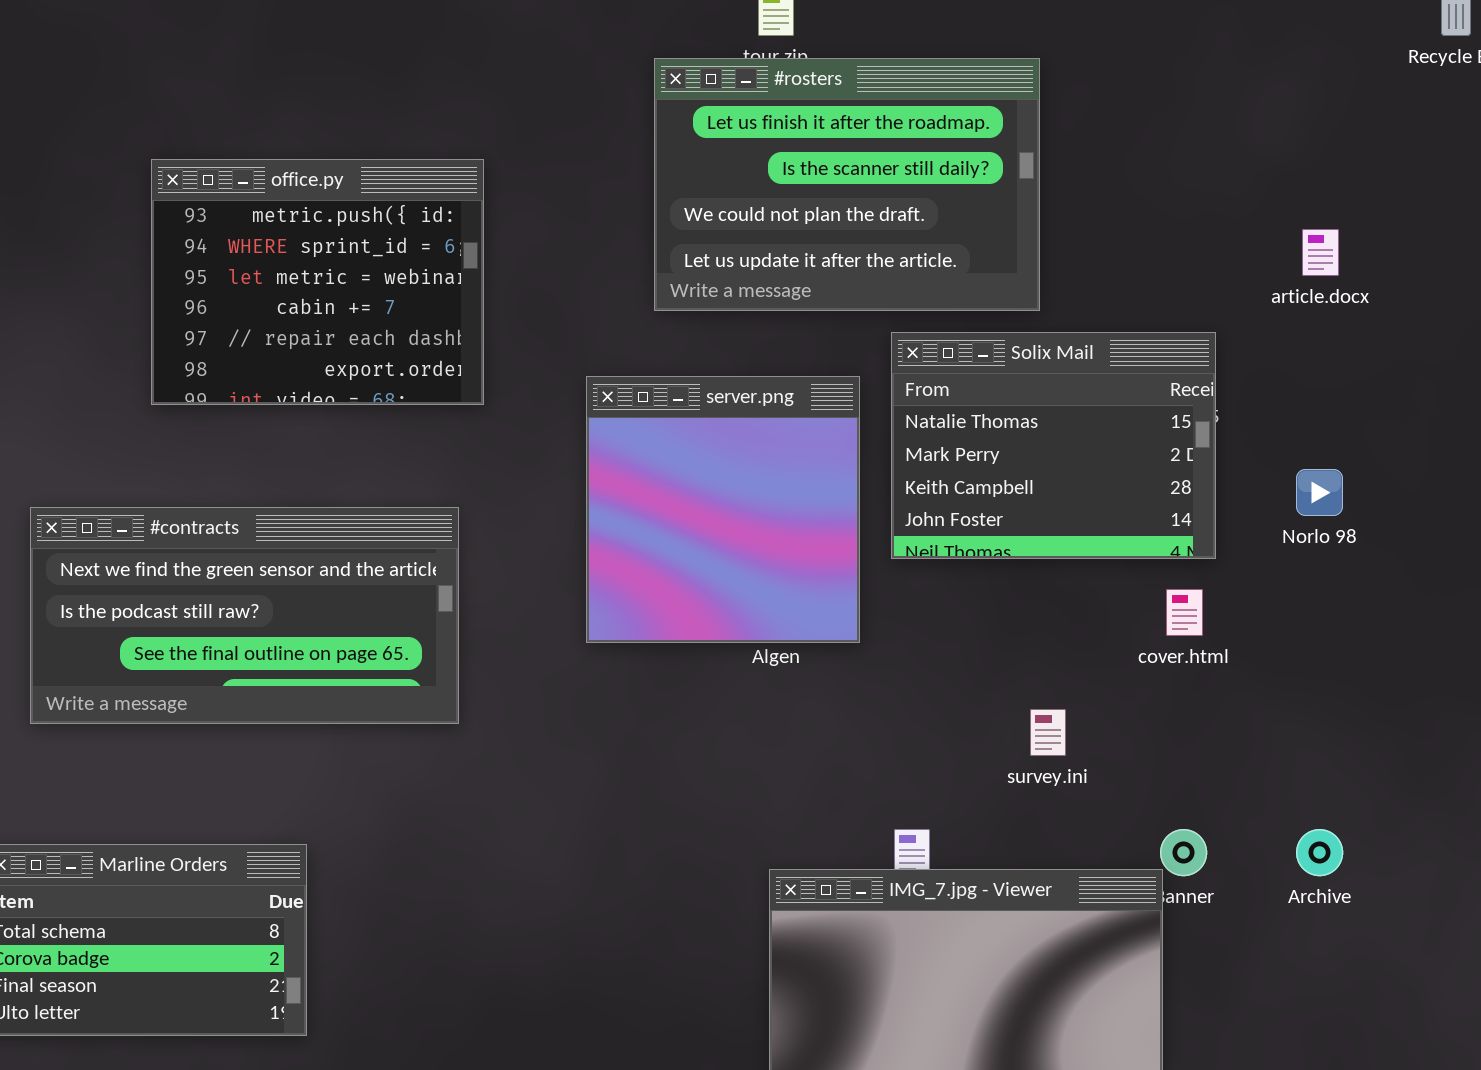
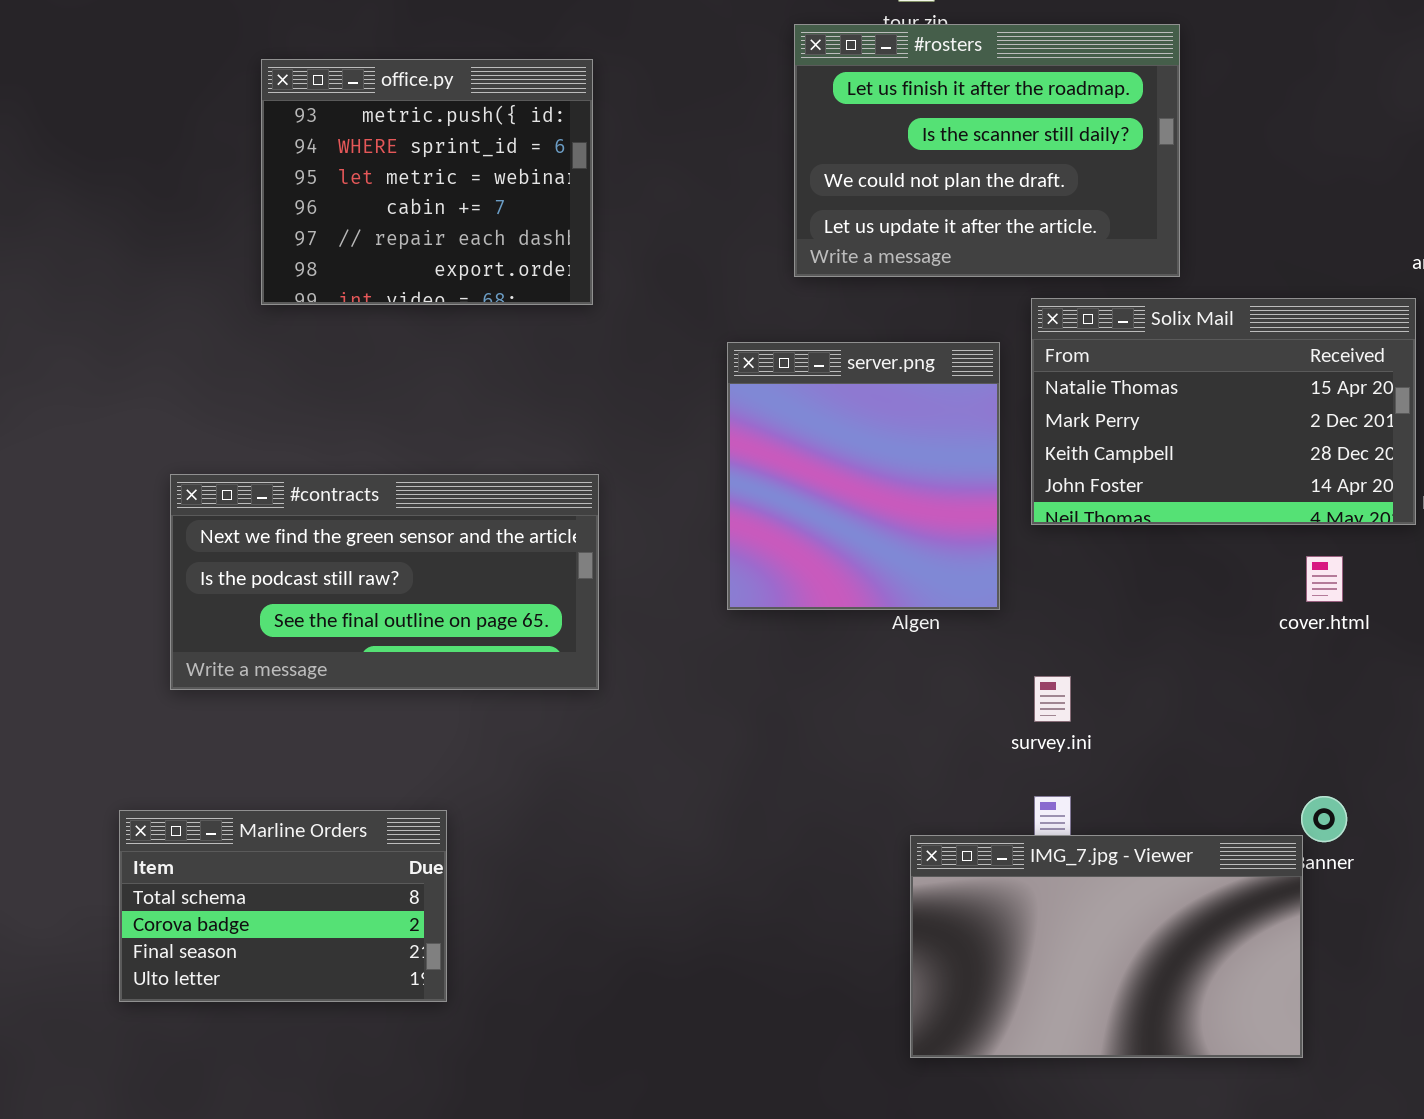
office.py: [151,159,484,405] -> [261,59,593,305], moved
Solix Mail: [891,332,1216,559] -> [1031,298,1416,525], resized
survey.ini: [1030,709,1066,756] -> [1034,676,1071,722], moved

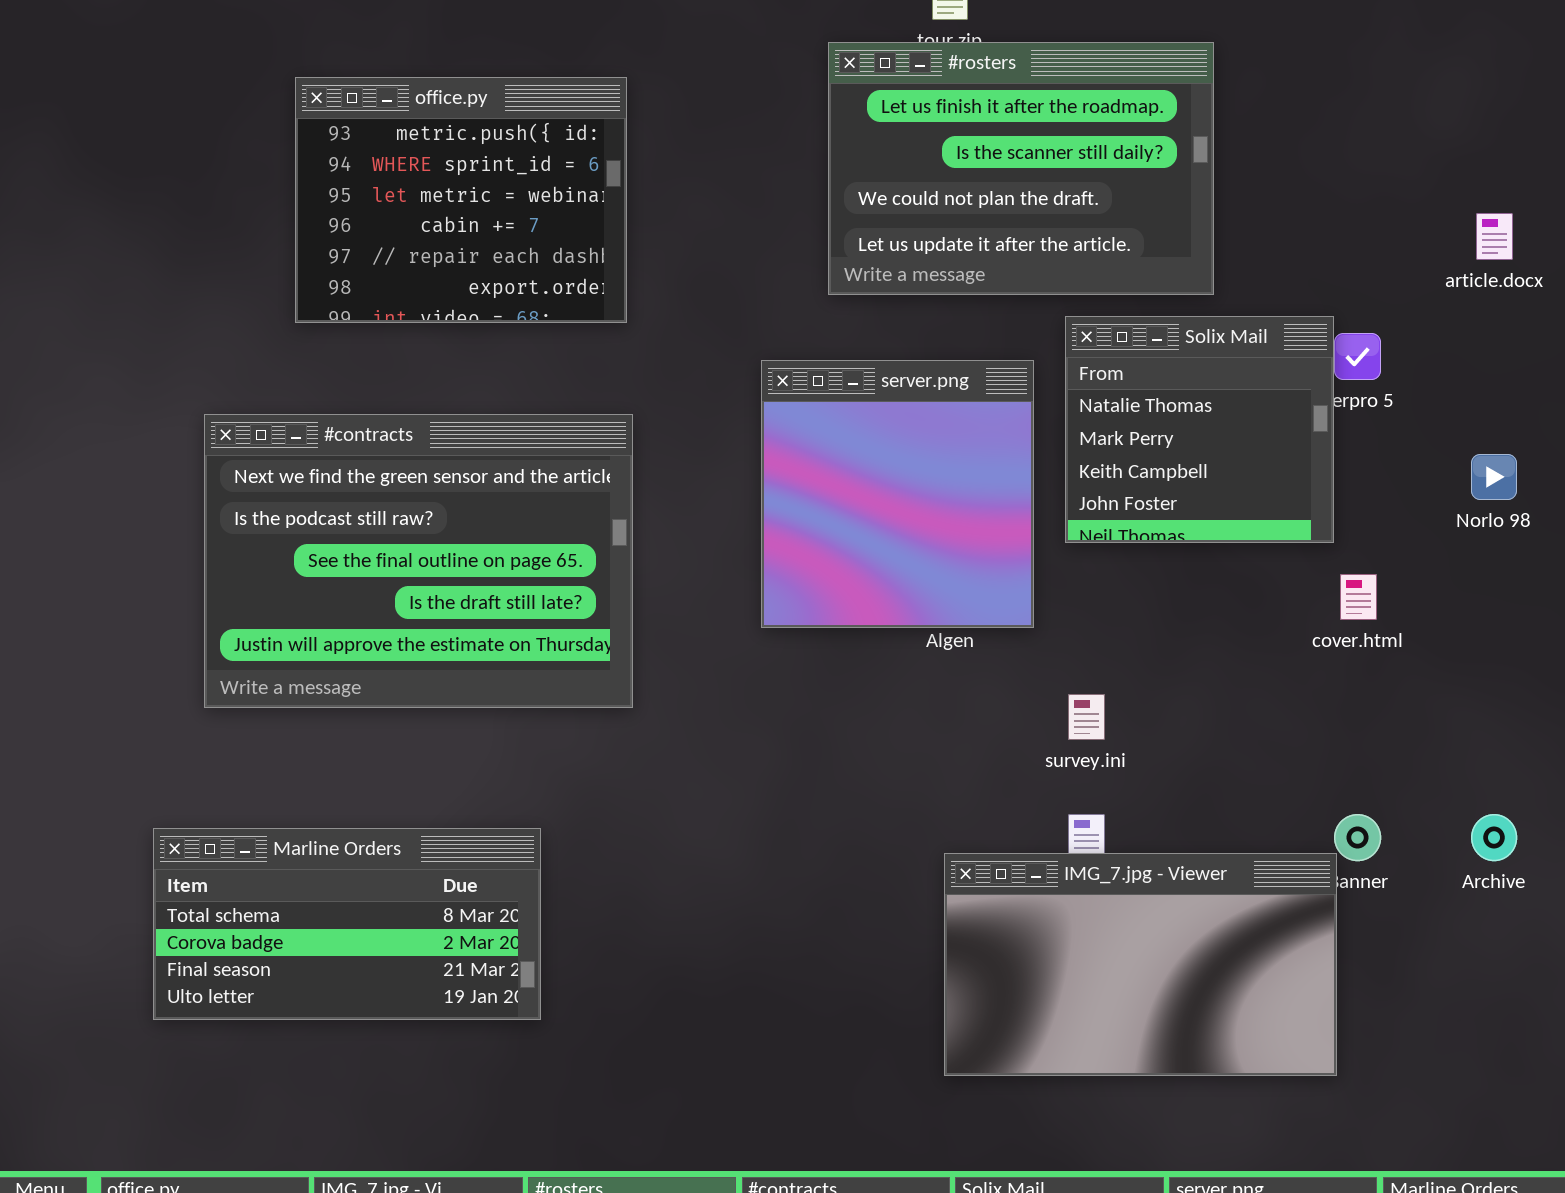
Solix Mail: [1031,298,1416,525] -> [1065,316,1334,543], resized
#contracts: [170,474,599,690] -> [204,414,633,708], resized
Marline Orders: [119,810,447,1002] -> [153,828,541,1020], resized

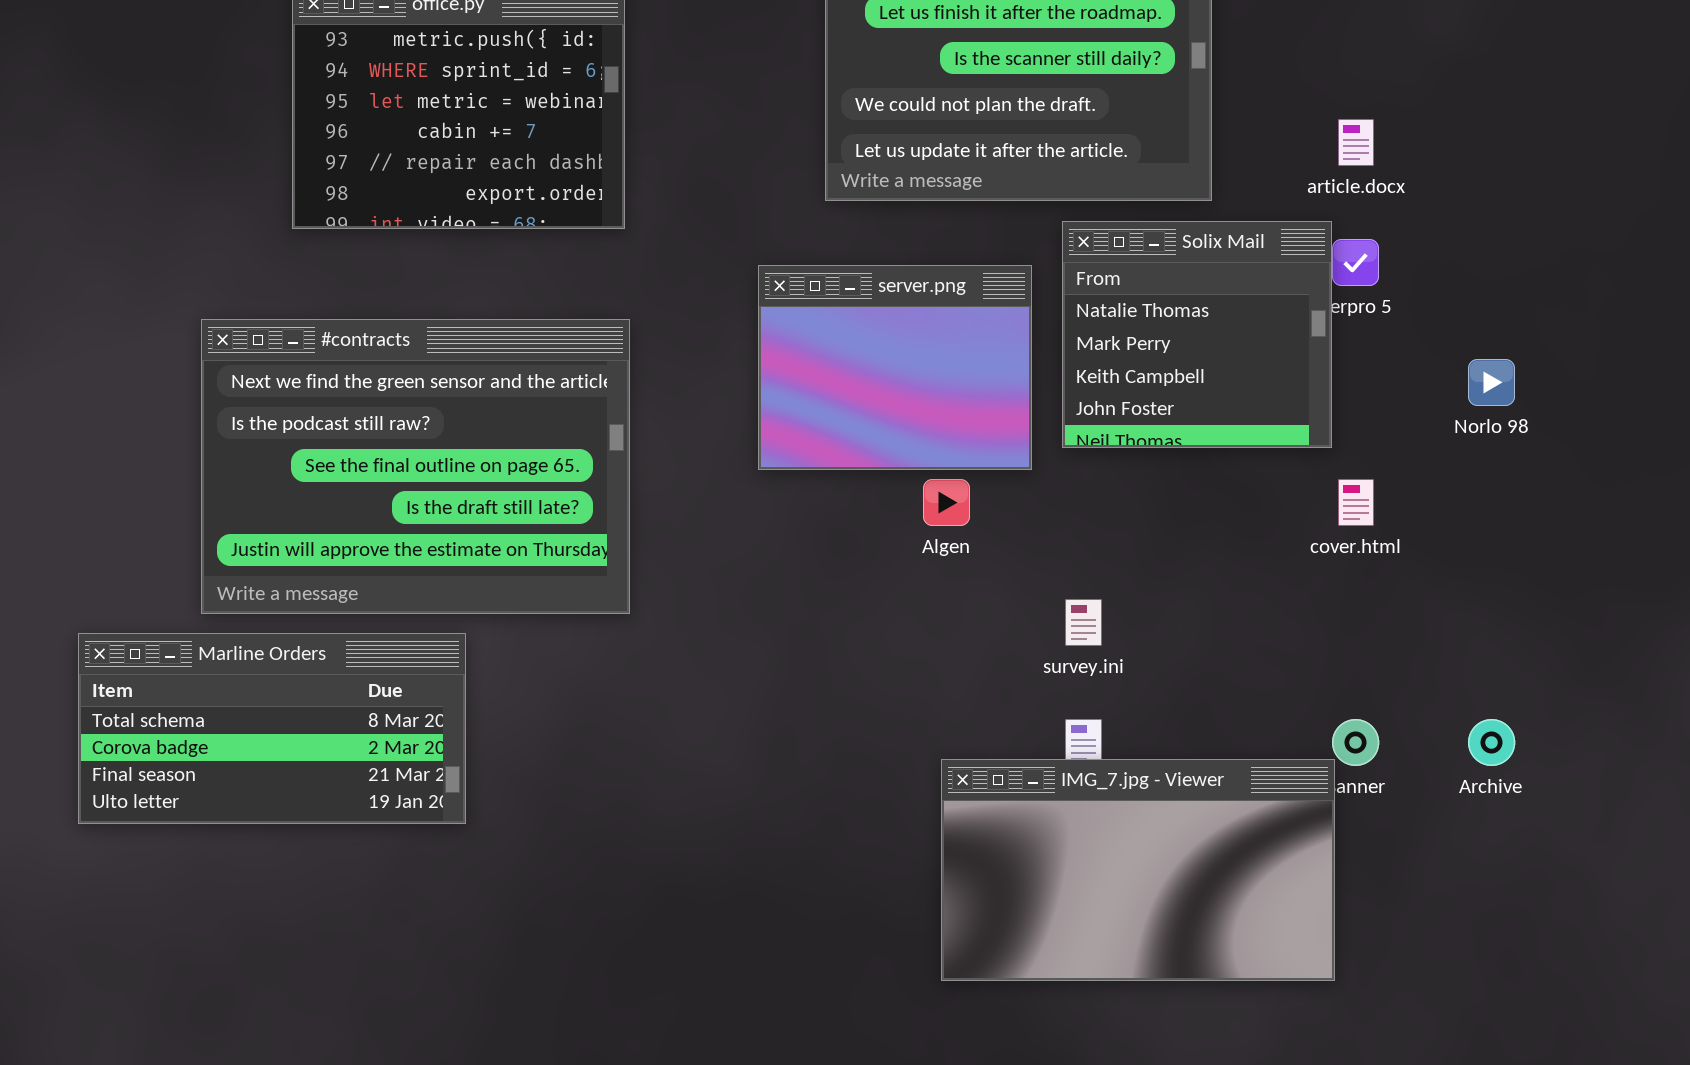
article.docx: [1476,213,1513,260] -> [1338,119,1374,166], moved
server.png: [761,360,1034,628] -> [758,265,1032,470], resized
Marline Orders: [153,828,541,1020] -> [78,633,466,824], moved

